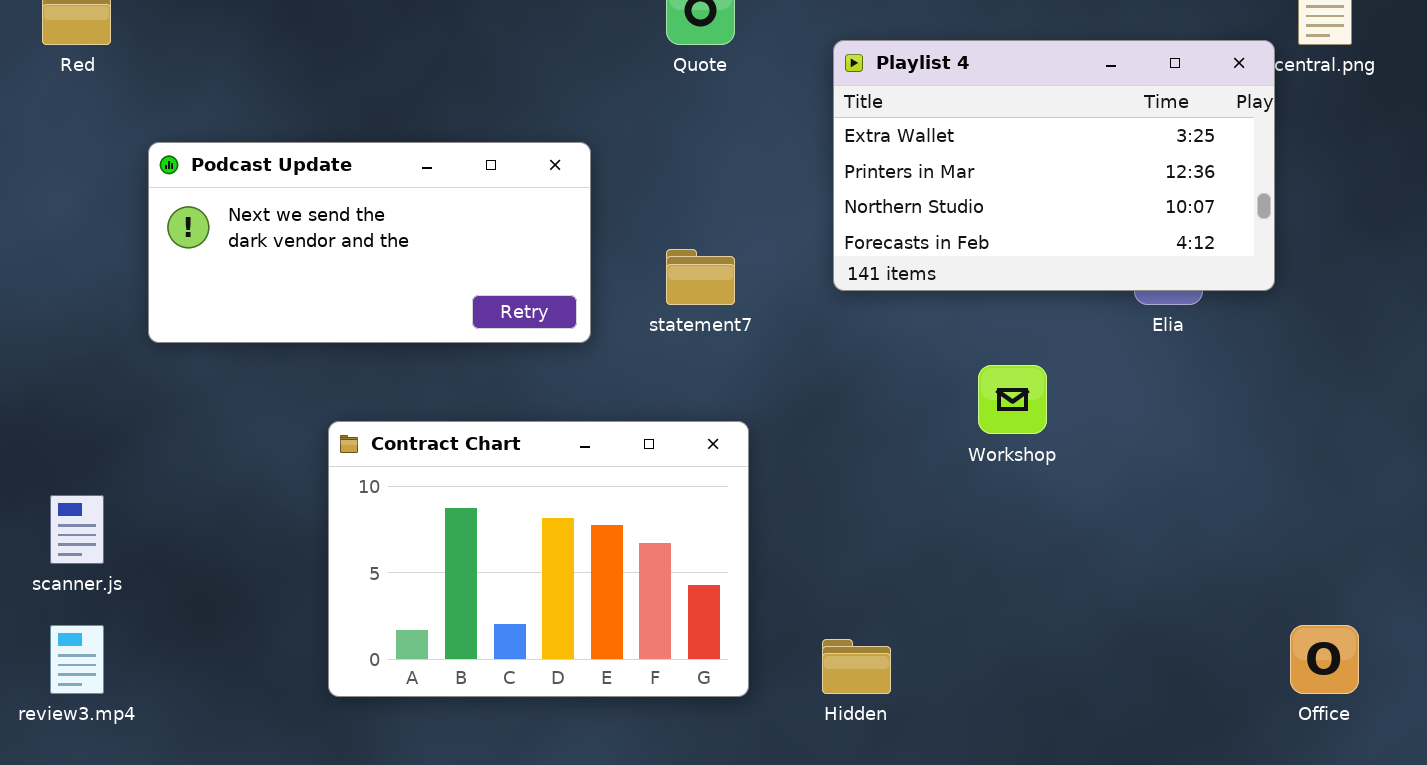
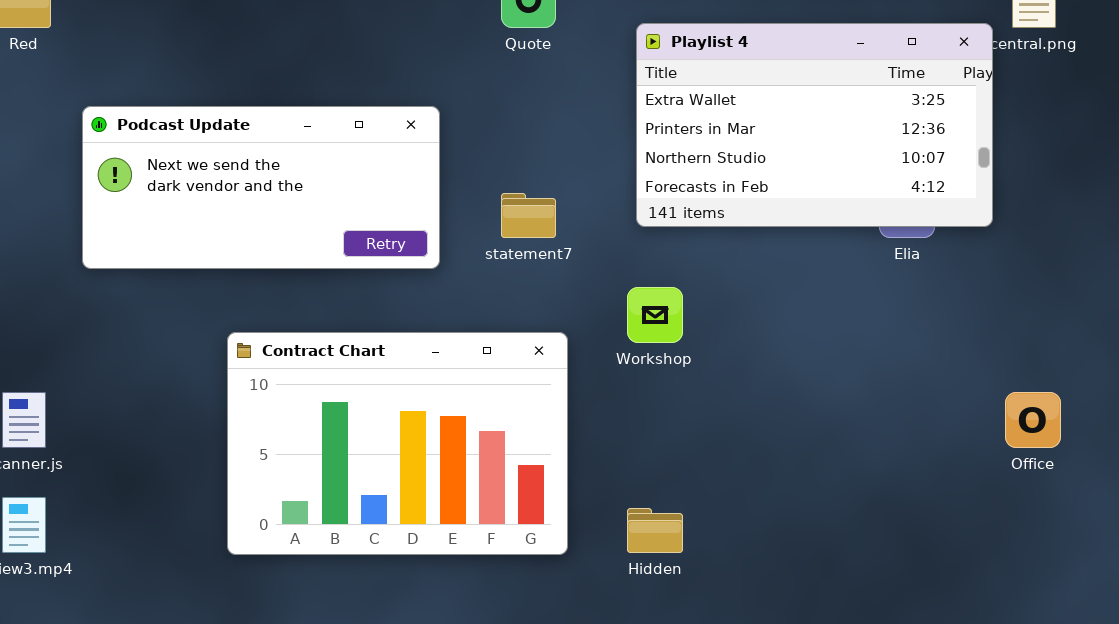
Workshop: [978,365,1047,434] -> [627,287,683,343], moved
Office: [1290,625,1359,694] -> [1005,392,1061,448], moved

